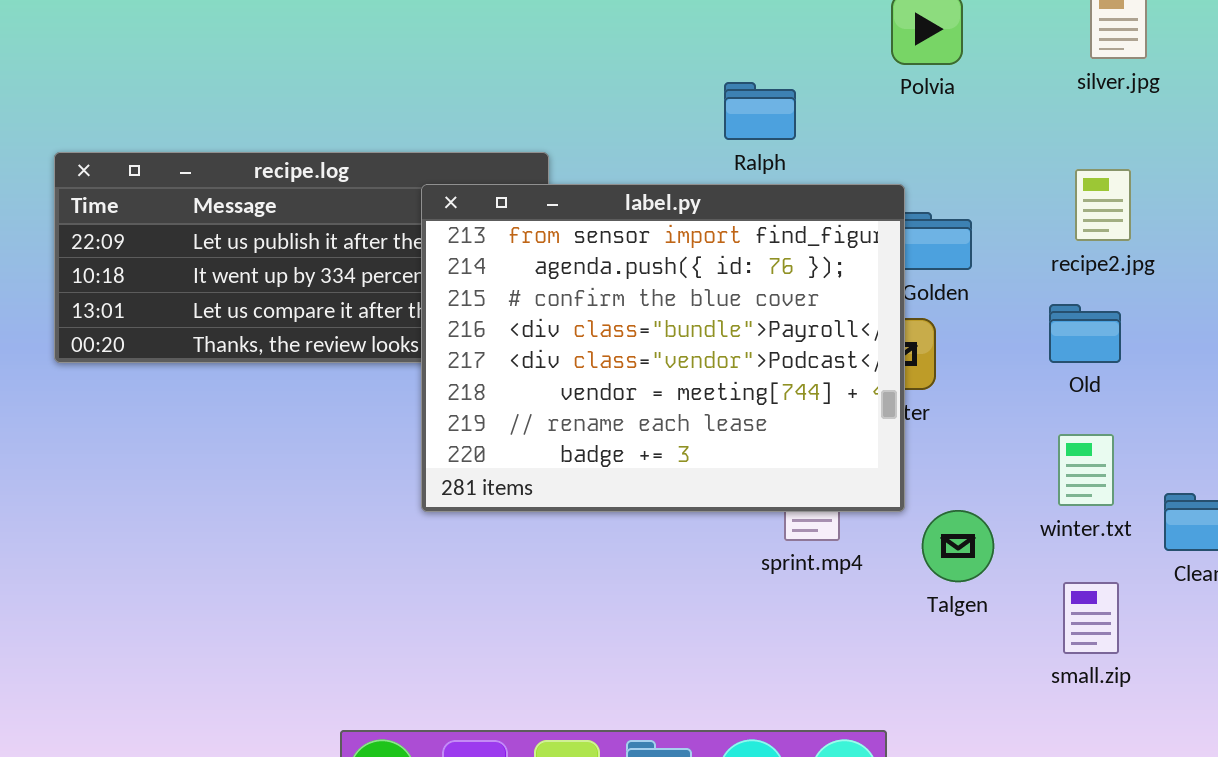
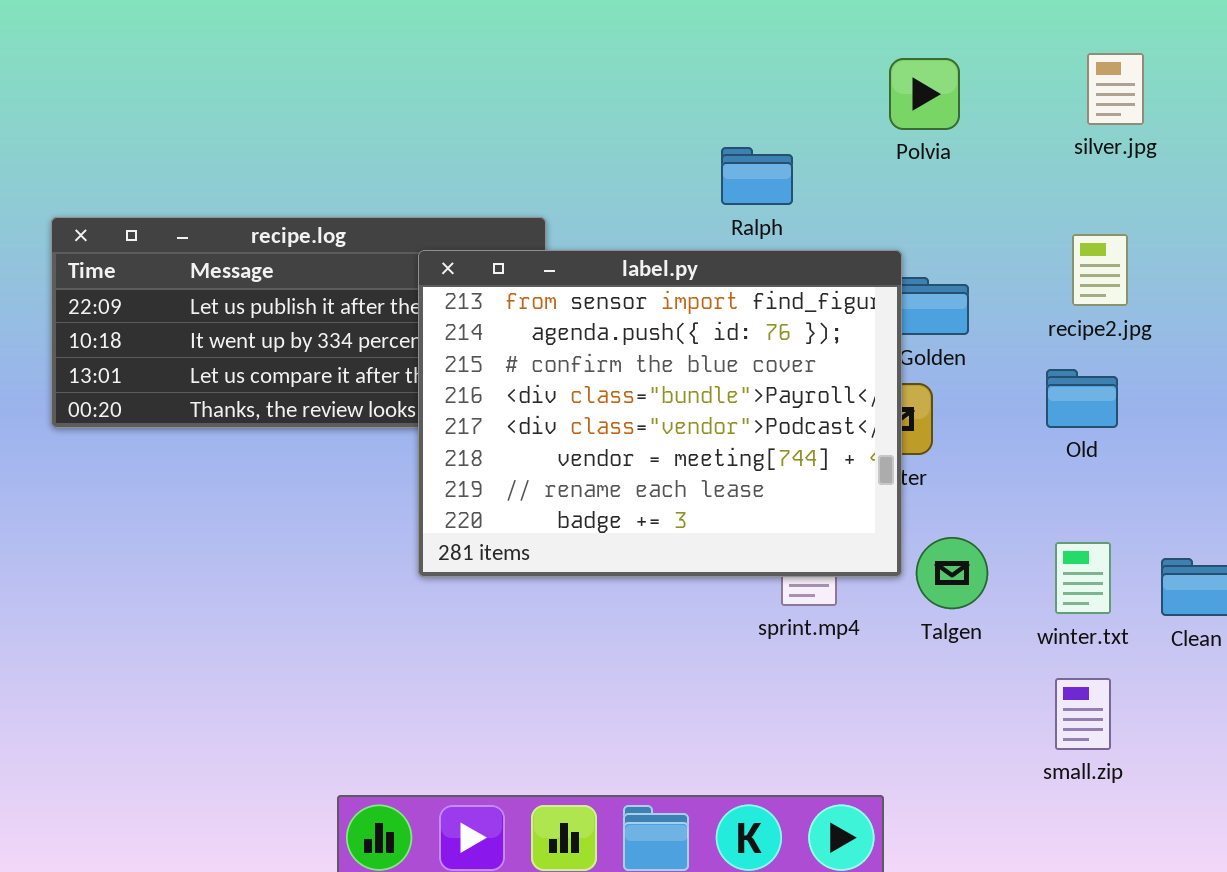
winter.txt: [1058,434,1114,506] -> [1055,542,1111,614], moved
Talgen: [922,510,994,582] -> [916,537,988,609], moved
small.zip: [1063,582,1119,654] -> [1055,678,1111,750], moved

